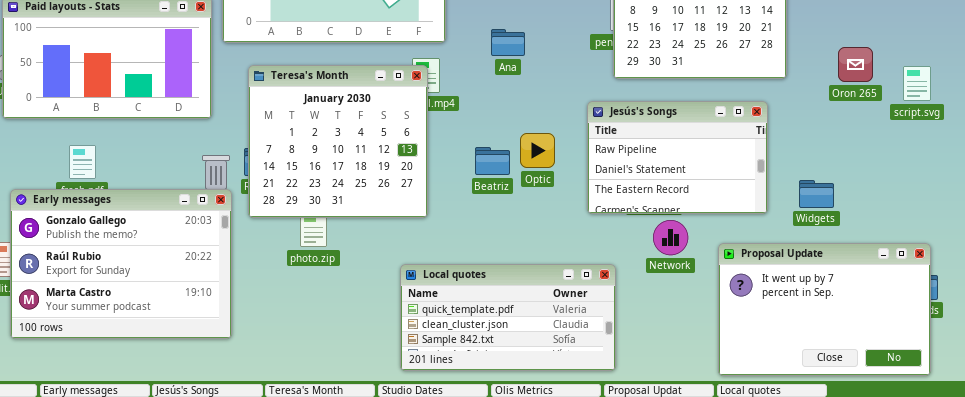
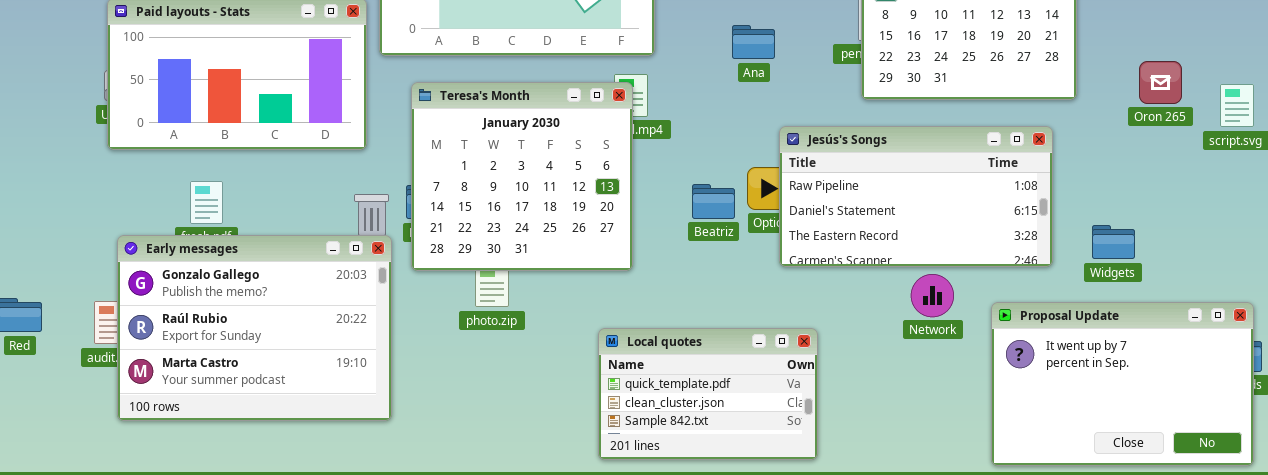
Ana: [491,29,525,56] -> [732,25,775,59], moved
Jesús's Songs: [587,101,768,214] -> [779,126,1053,267], resized
Local quotes: [400,264,616,371] -> [598,328,818,460], resized

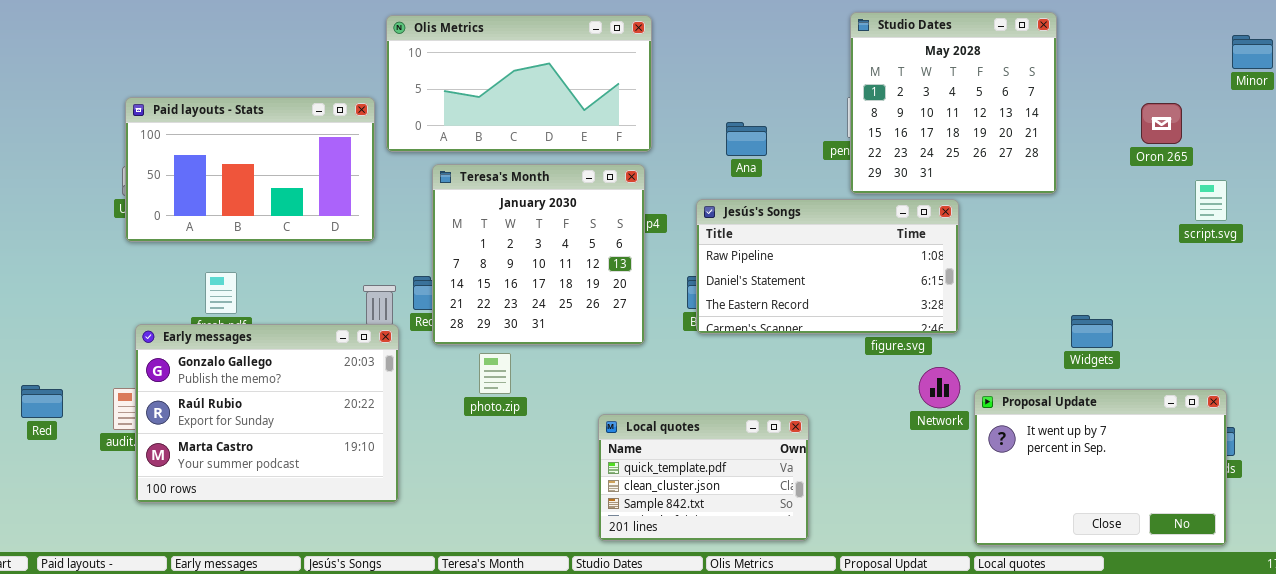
Oron 265: [1139,61,1182,104] -> [1141,103,1182,144], moved
Teresa's Month: [411,82,633,271] -> [432,164,645,345], moved
Jesús's Songs: [779,126,1053,267] -> [696,199,959,334], moved
Network: [911,274,954,317] -> [919,367,960,408], moved

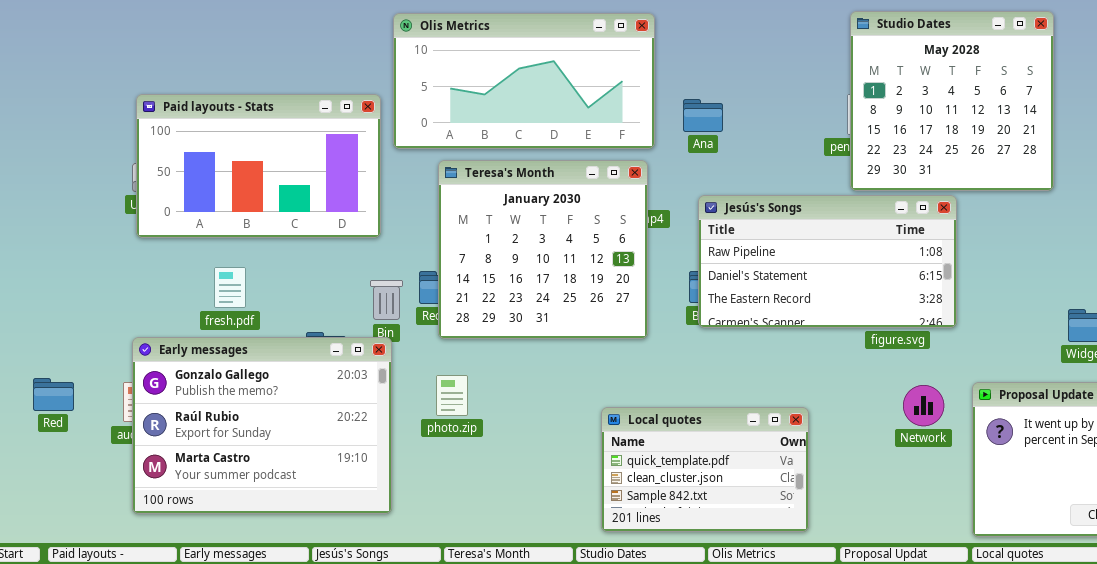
Ana: [726,122,767,156] -> [683,99,723,132], moved
Early messages: [135,324,399,503] -> [132,337,392,514], moved
photo.zip: [479,353,511,394] -> [436,375,468,416], moved
Network: [919,367,960,408] -> [903,385,944,426], moved

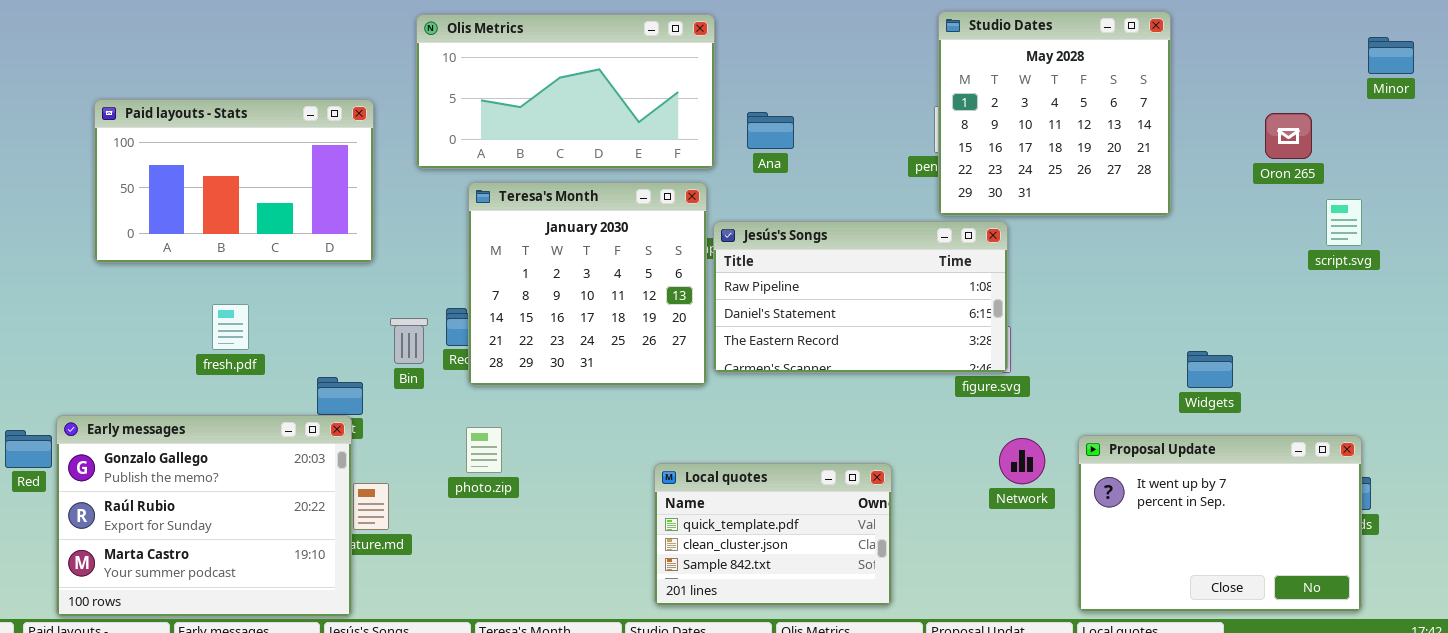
Paid layouts - Stats: [136,94,381,238] -> [94,99,374,263], moved
Jesús's Songs: [698,195,957,328] -> [713,221,1008,373], moved
Early messages: [132,337,392,514] -> [56,415,352,617], moved

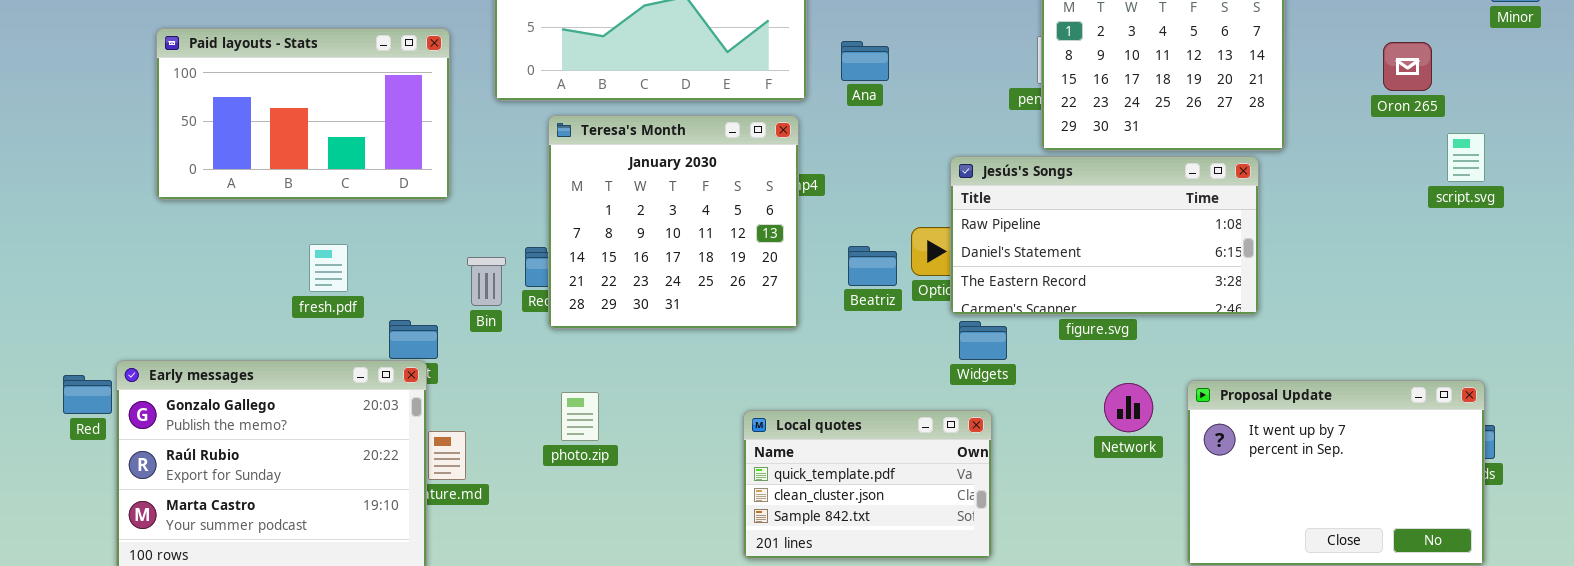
Jesús's Songs: [713,221,1008,373] -> [950,156,1259,315], moved
fresh.pdf: [212,304,249,350] -> [309,244,348,292], moved
Widgets: [1187,351,1233,388] -> [959,321,1007,360], moved
photo.zip: [466,427,502,473] -> [561,392,599,441], moved

